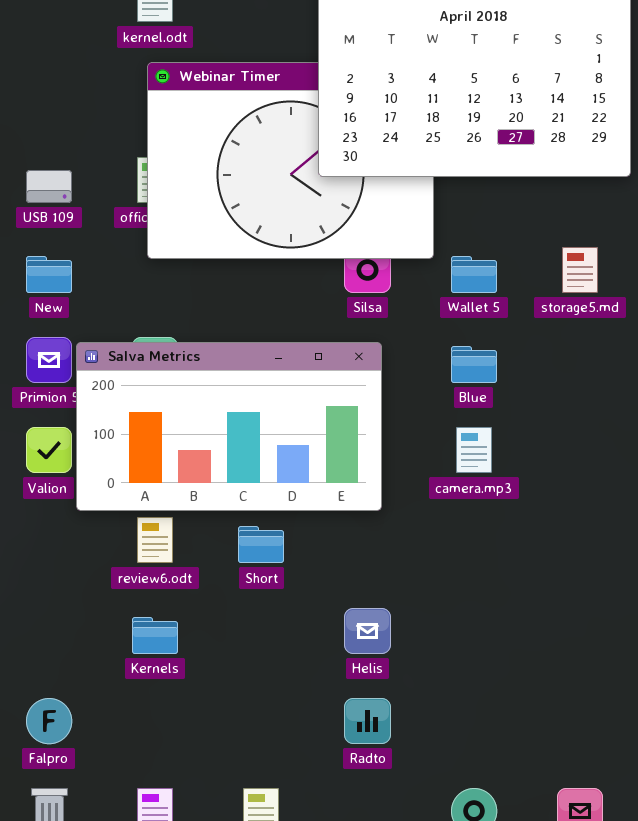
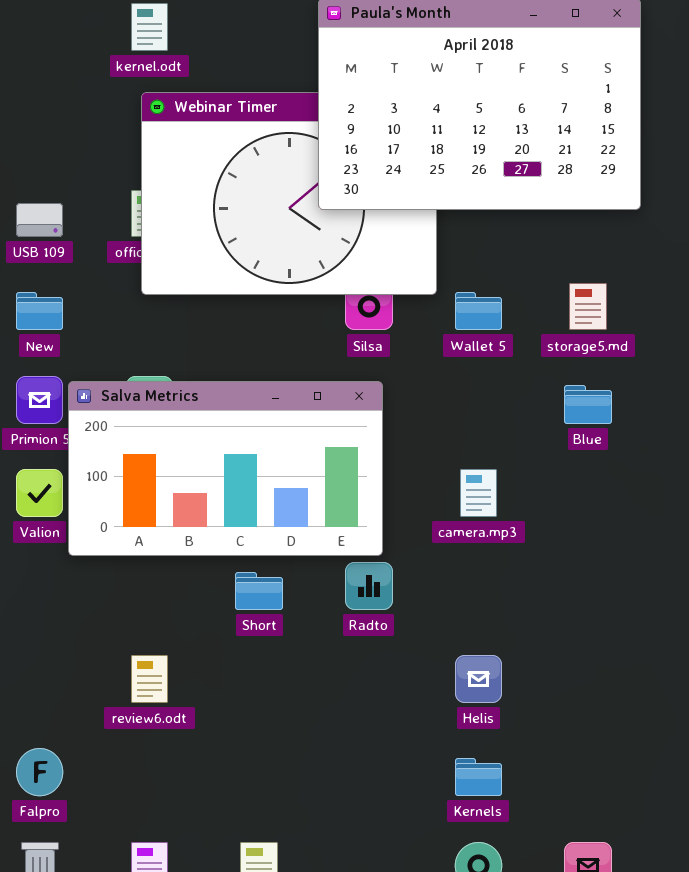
Blue: [451,346,497,383] -> [564,385,612,424], moved
review6.odt: [137,517,173,563] -> [131,655,168,703], moved
Helis: [344,608,391,654] -> [455,655,502,703], moved
Kernels: [132,617,178,654] -> [455,758,502,796], moved
Radto: [344,698,391,744] -> [345,562,393,610], moved

